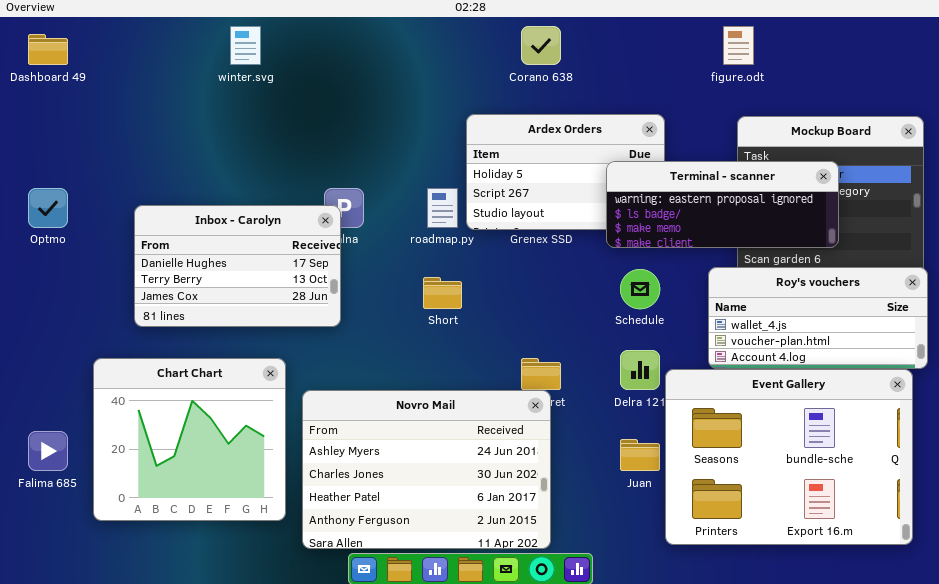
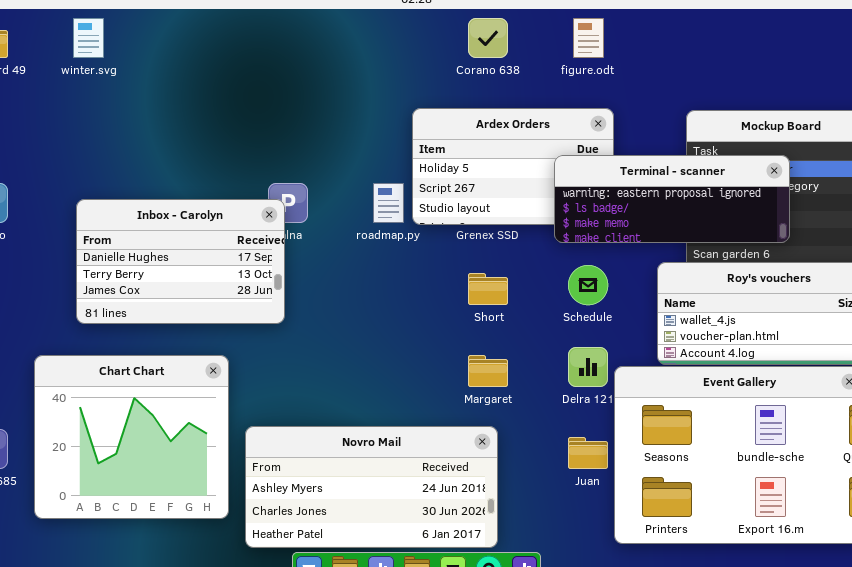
winter.svg: [230,26,261,65] -> [73,18,104,58], moved
figure.odt: [723,26,754,65] -> [573,18,604,58], moved
Short: [423,277,462,309] -> [468,273,508,305], moved
Novro Mail: [302,390,551,549] -> [245,426,498,548], resized

